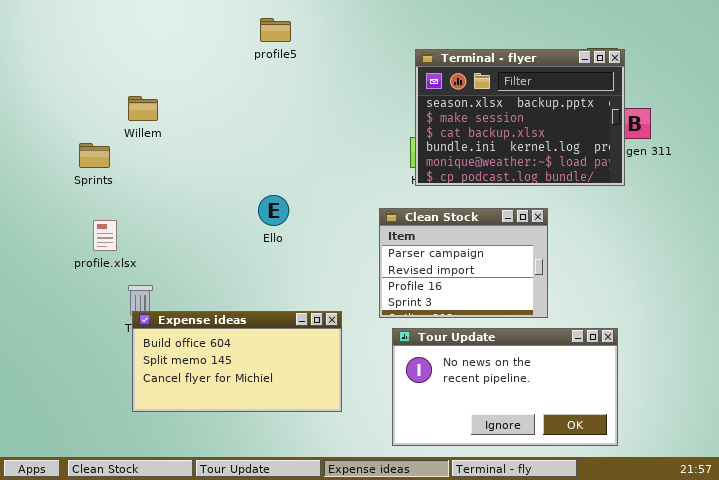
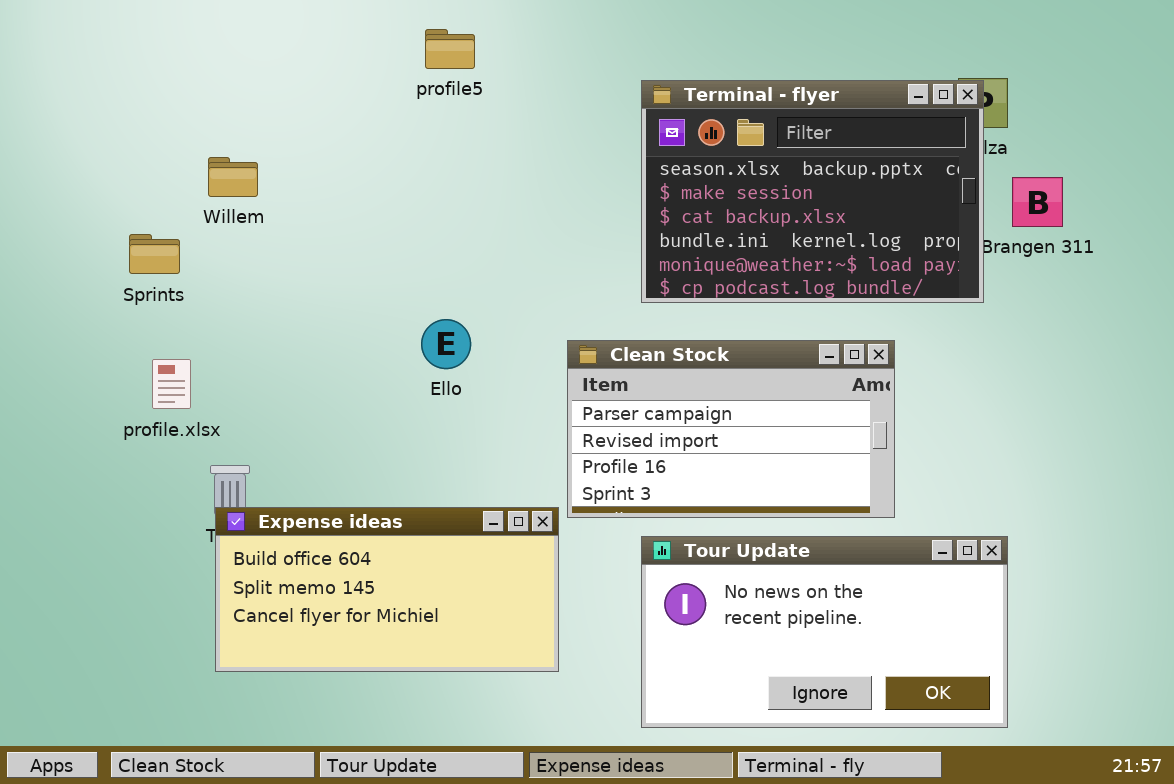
Terminal - flyer: [415,49,625,186] -> [641,80,984,303], moved
Clean Stock: [379,208,548,318] -> [567,340,895,518], resized

